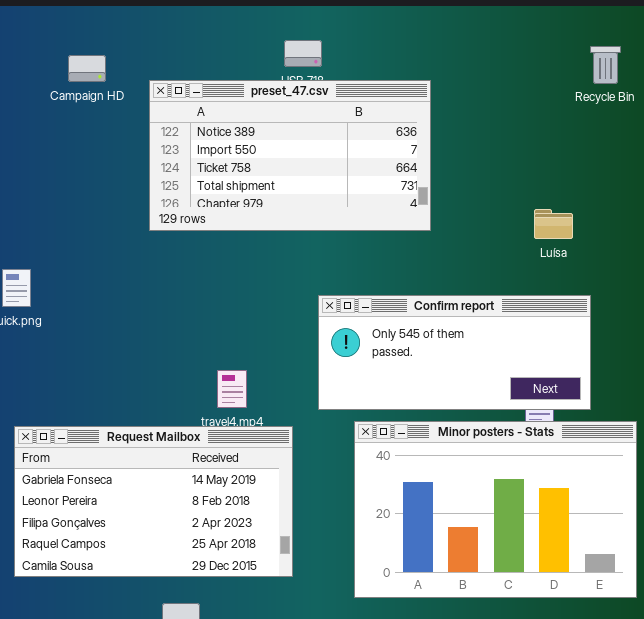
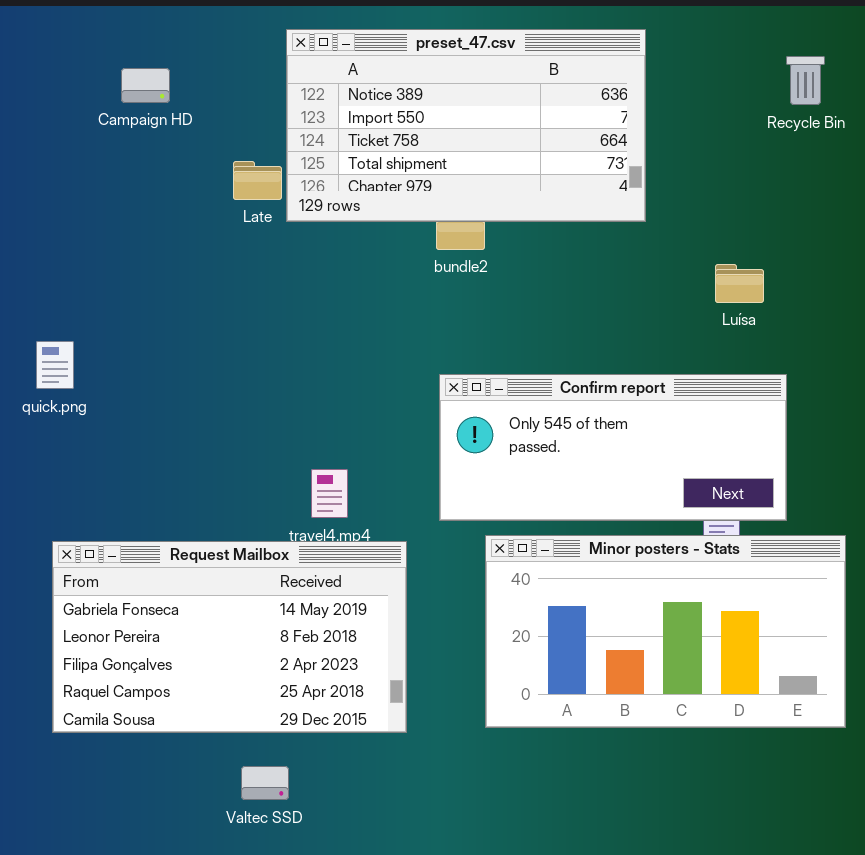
preset_47.csv: [149,80,431,231] -> [286,29,646,222], moved
Minor posters - Stats: [354,421,637,598] -> [485,535,846,728], resized

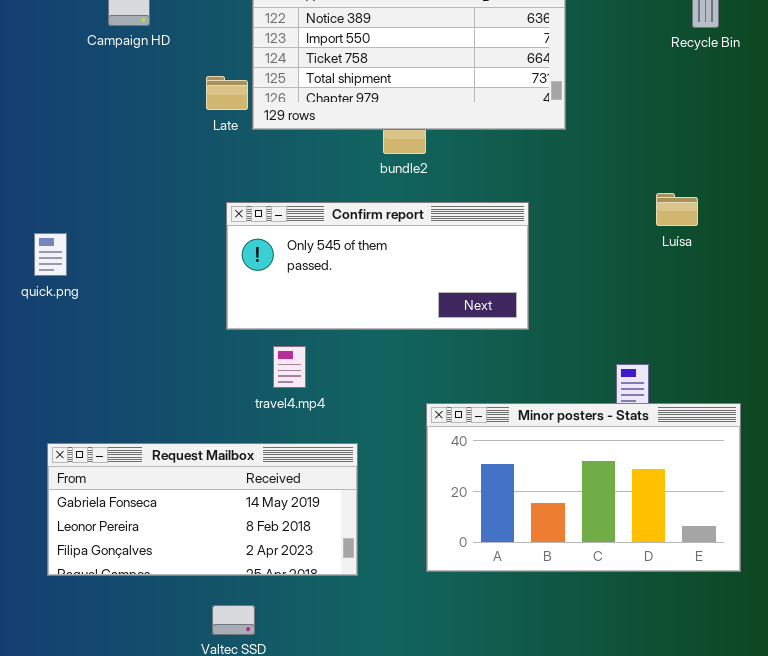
Luísa: [715,264,764,303] -> [656,193,698,226], moved
Confirm report: [439,374,787,521] -> [226,202,529,330], moved
Request Mailbox: [52,541,407,733] -> [47,443,358,576], resized

